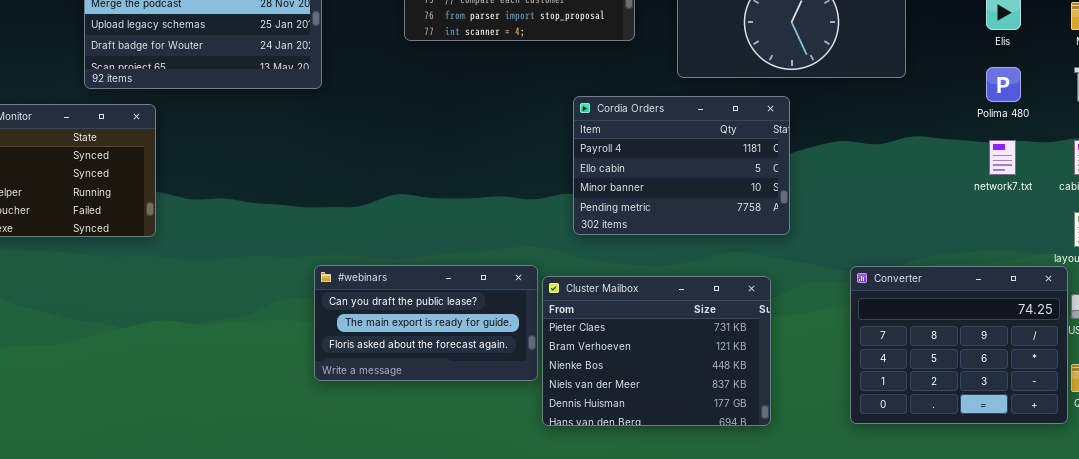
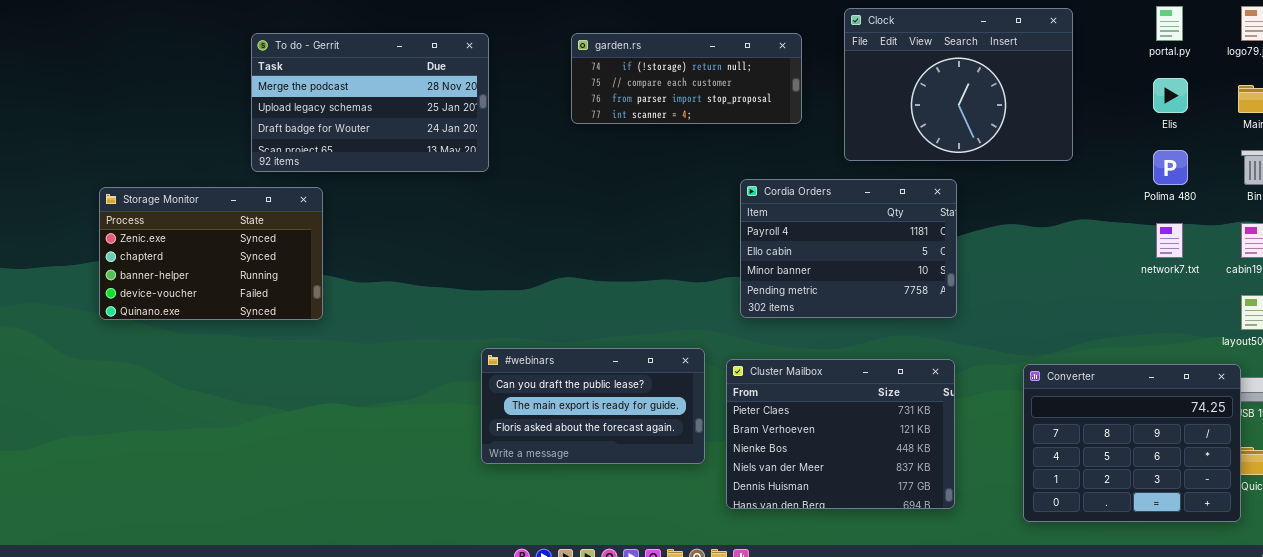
Converter: [850,266,1068,424] -> [1023,364,1241,522], moved
Cluster Mailbox: [542,276,771,426] -> [726,359,955,509], moved

